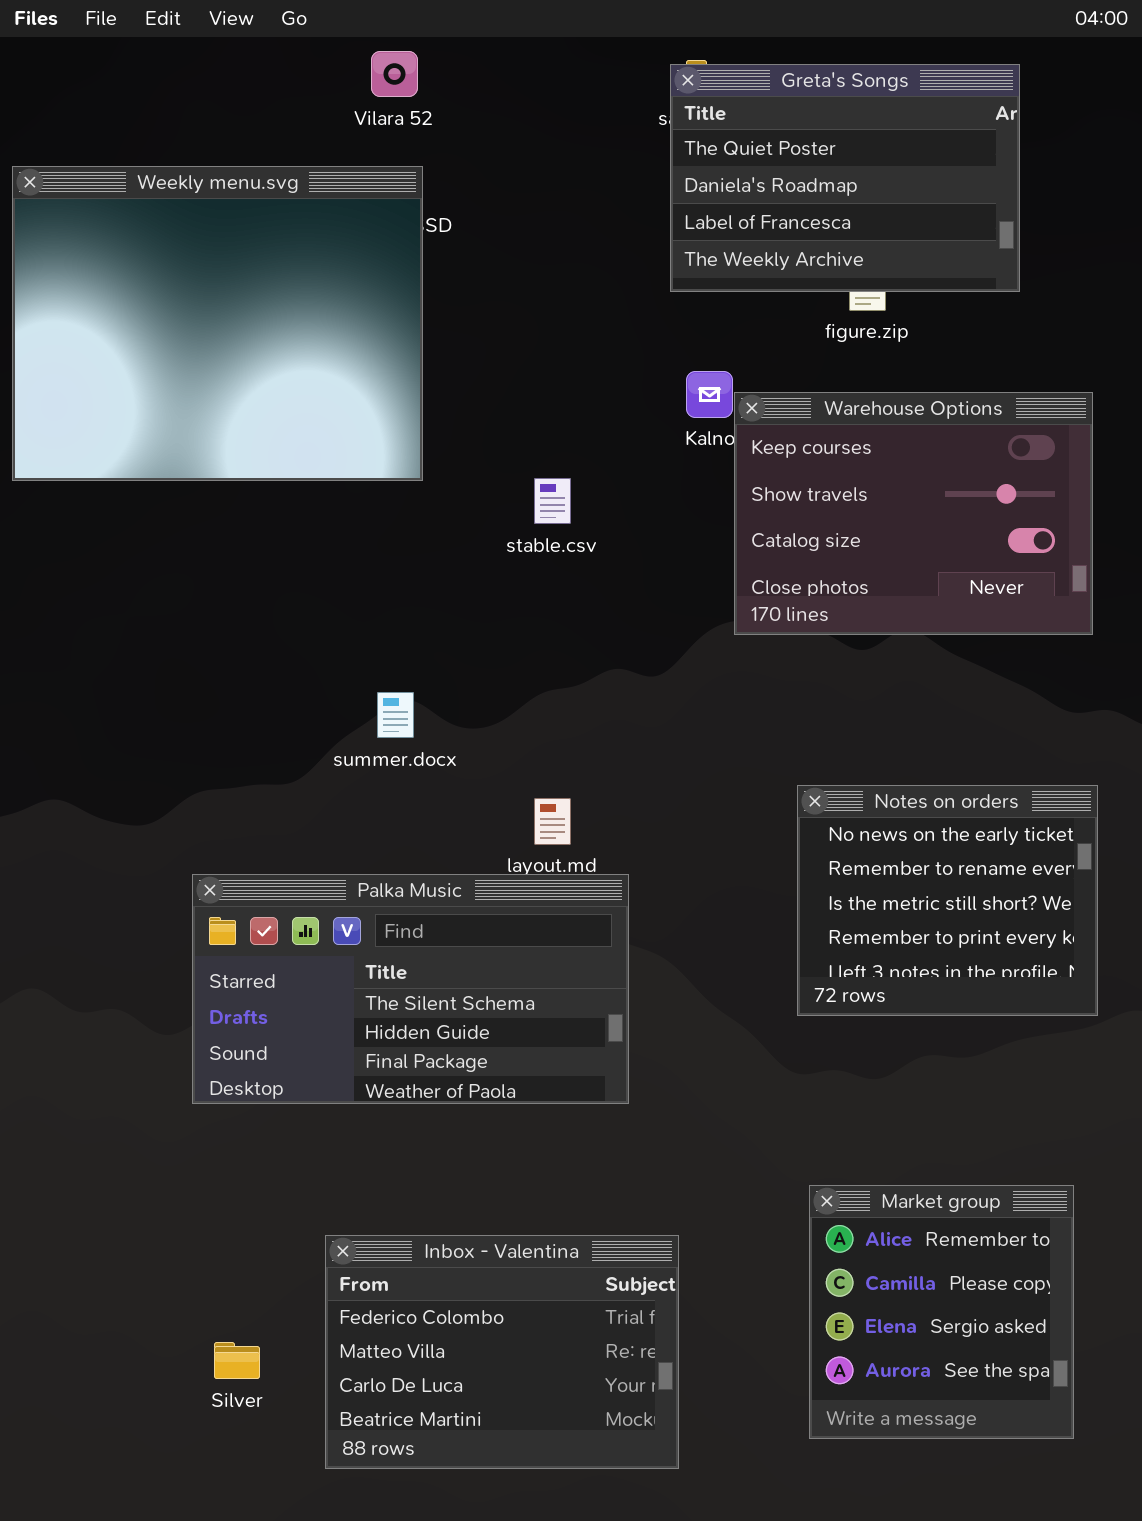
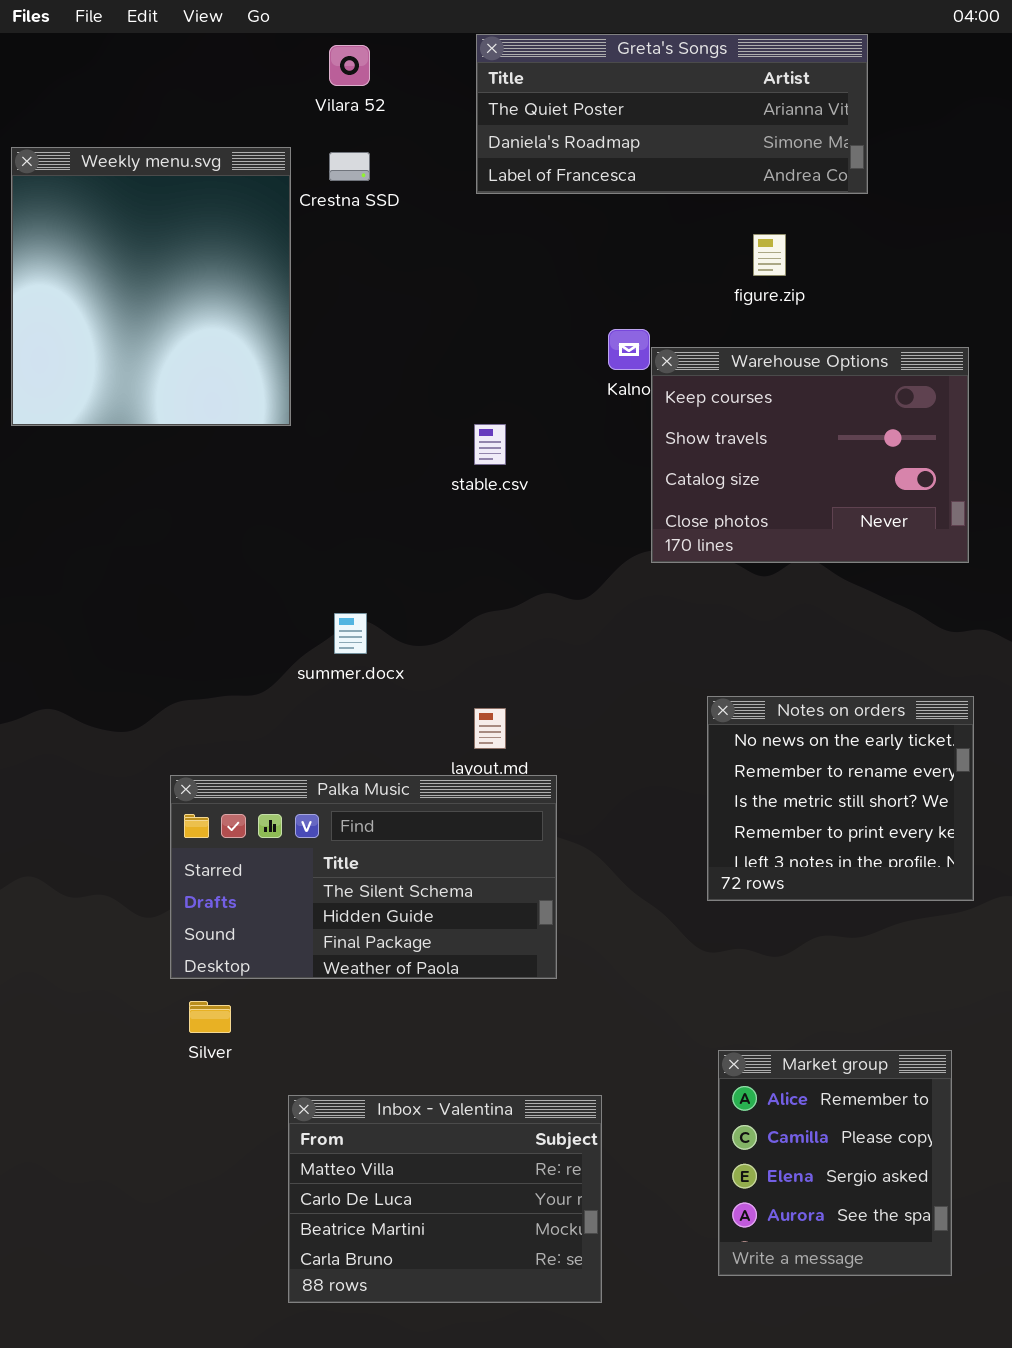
Greta's Songs: [670,64,1020,292] -> [476,34,868,194], moved, resized
Weekly menu.svg: [12,166,423,481] -> [11,147,291,426], resized
Inbox - Valentina: [325,1235,679,1469] -> [288,1095,602,1303], scrolled down 1 row
Silver: [214,1342,260,1379] -> [189,1001,231,1033], moved

